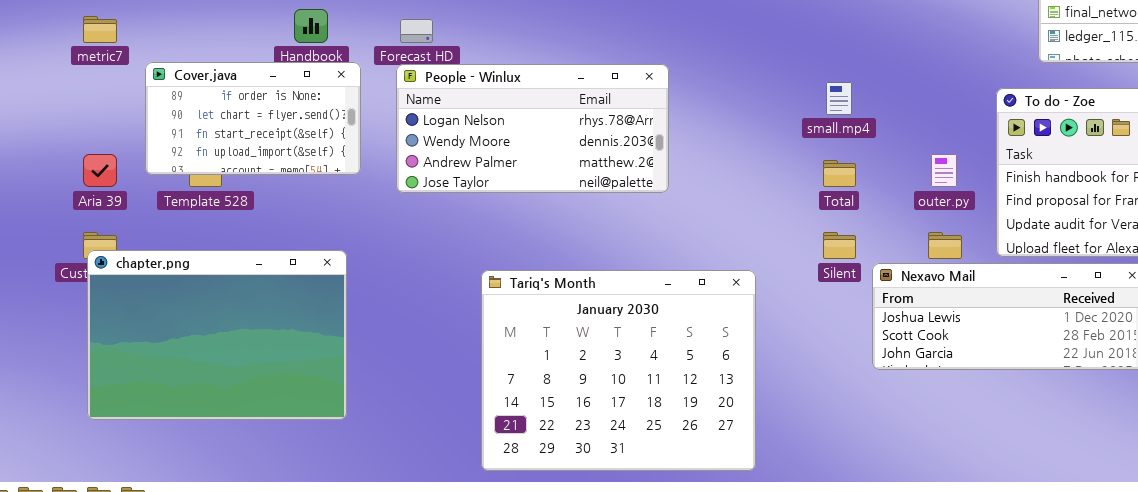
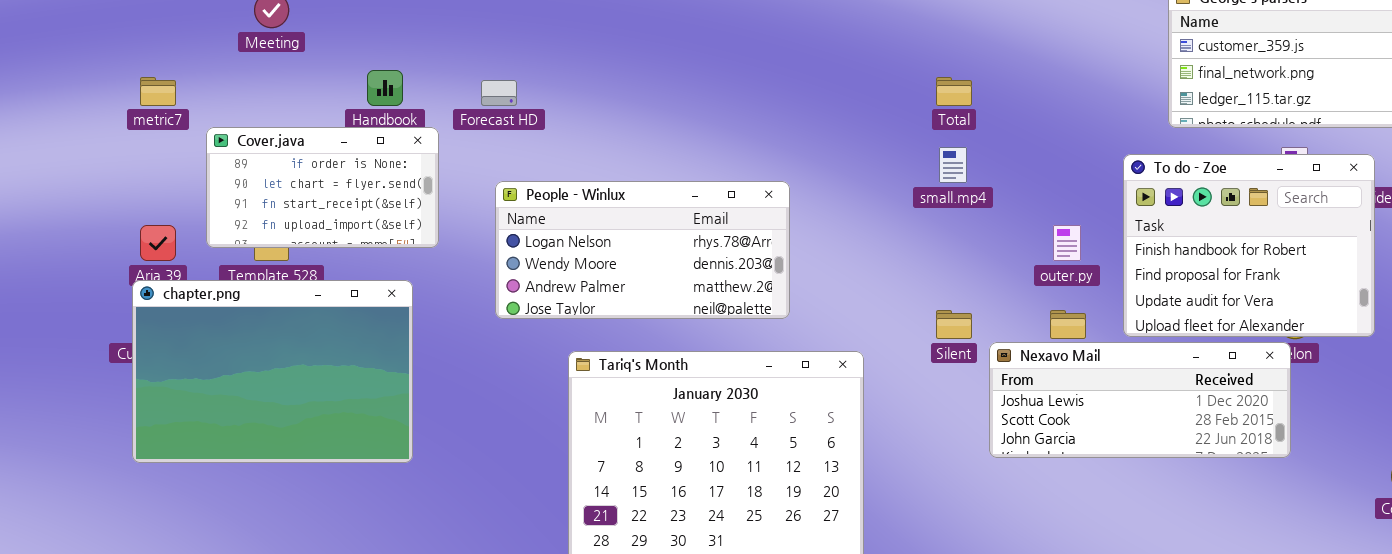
People - Winlux: [396,64,669,193] -> [495,181,790,319], moved
Total: [823,160,856,187] -> [936,77,972,106], moved
chapter.png: [87,250,347,420] -> [132,280,413,463], moved

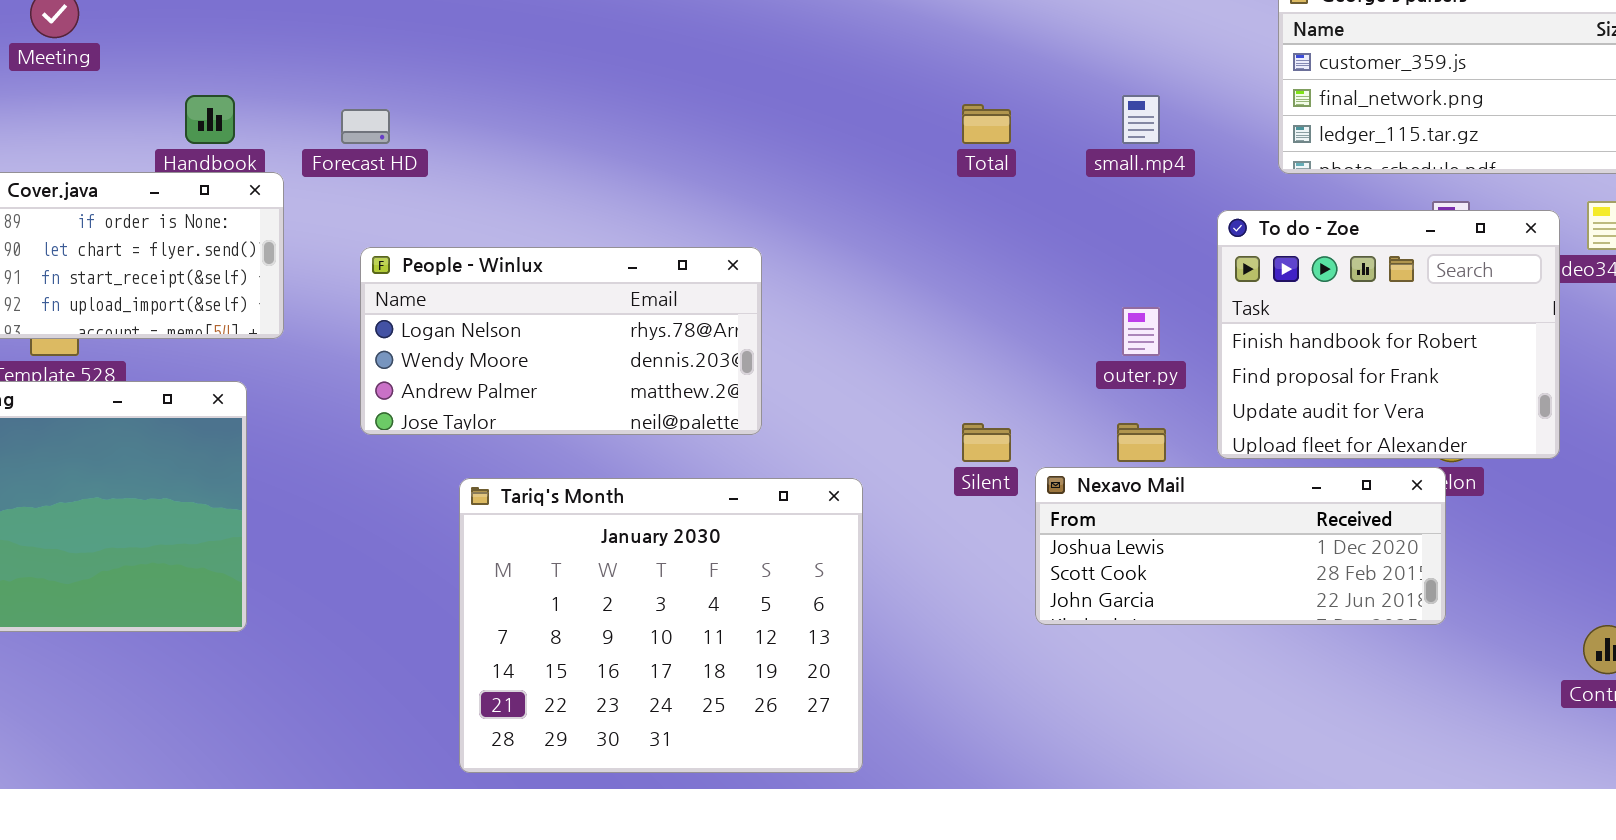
small.mp4: [939,147,967,183] -> [1122,95,1160,144], moved

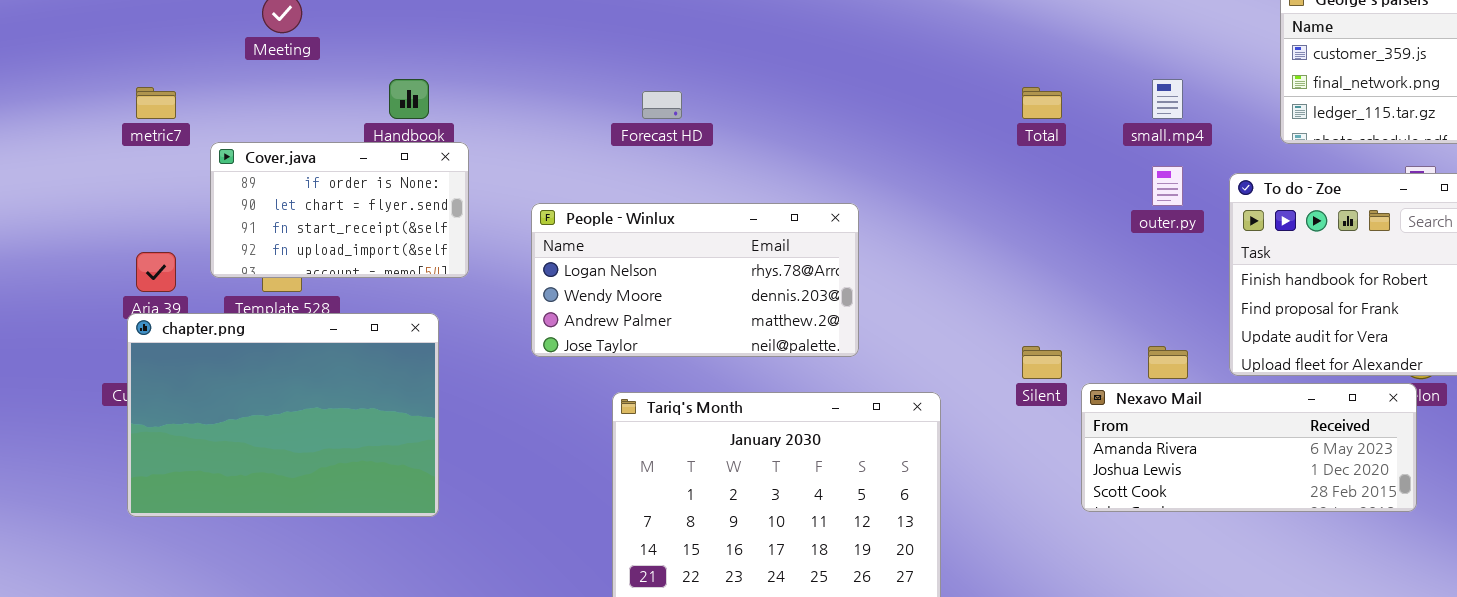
Forecast HD: [341,109,390,144] -> [642,91,682,119], moved
outer.py: [1122,307,1160,356] -> [1152,166,1183,206], moved
Nexavo Mail: [1035,467,1446,625] -> [1081,383,1417,512], scrolled up 1 row

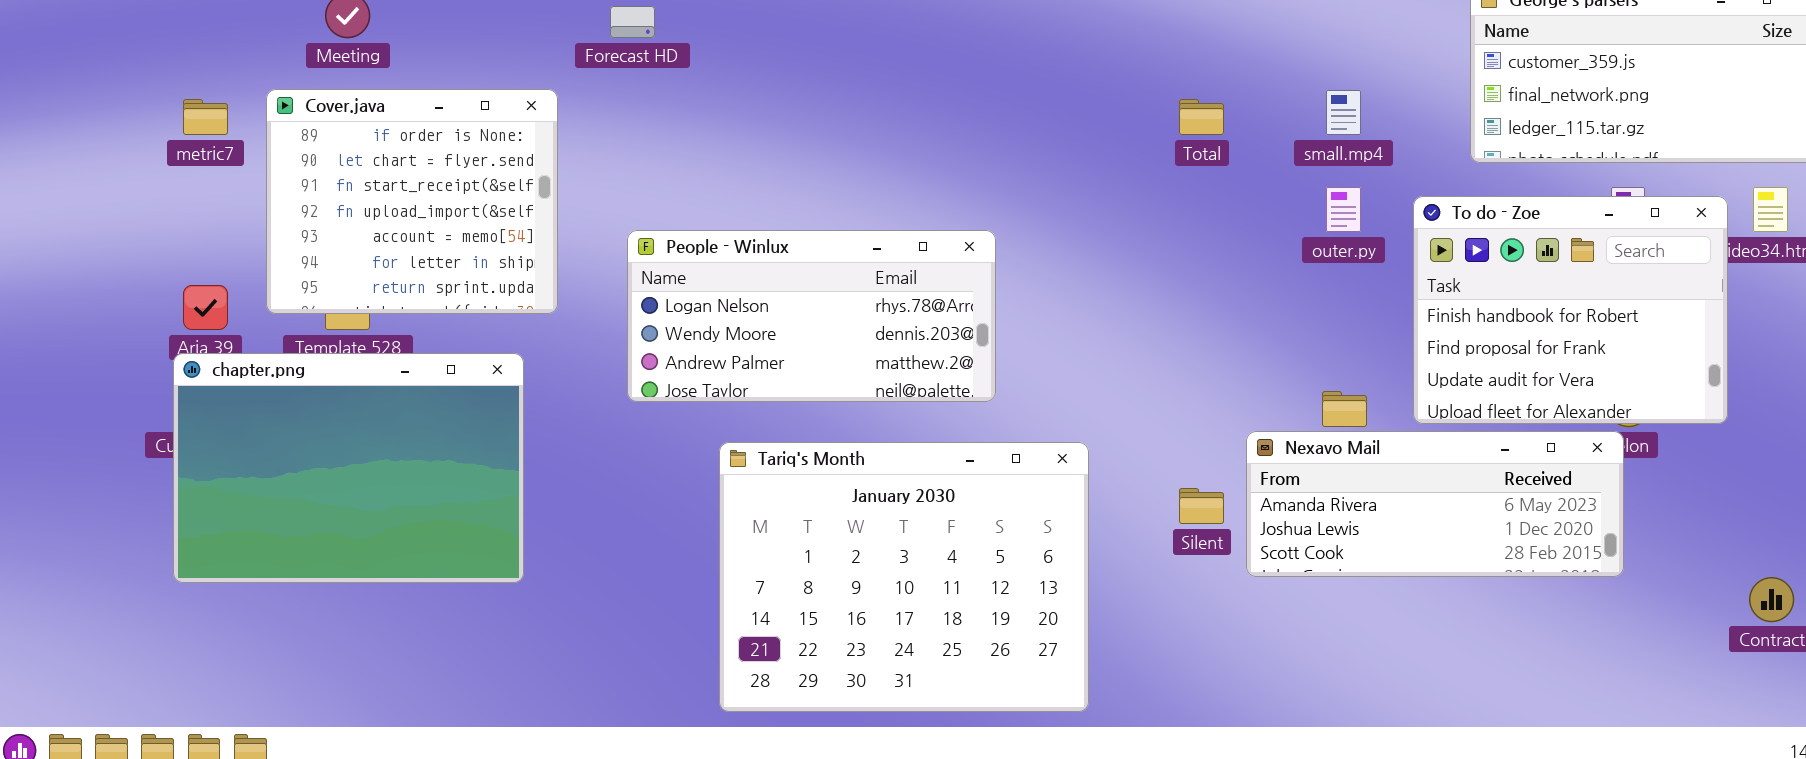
Forecast HD: [642,91,682,119] -> [610,6,655,38], moved
Cover.java: [210,142,469,278] -> [266,89,558,314], resized
Silent: [1022,346,1062,379] -> [1179,488,1224,524], moved

